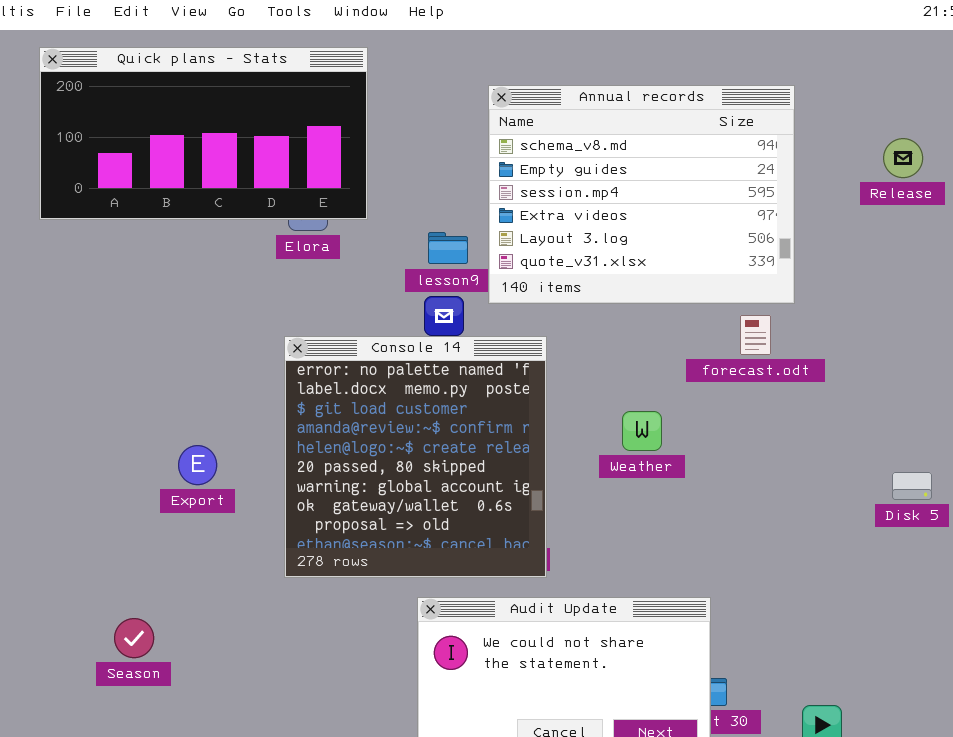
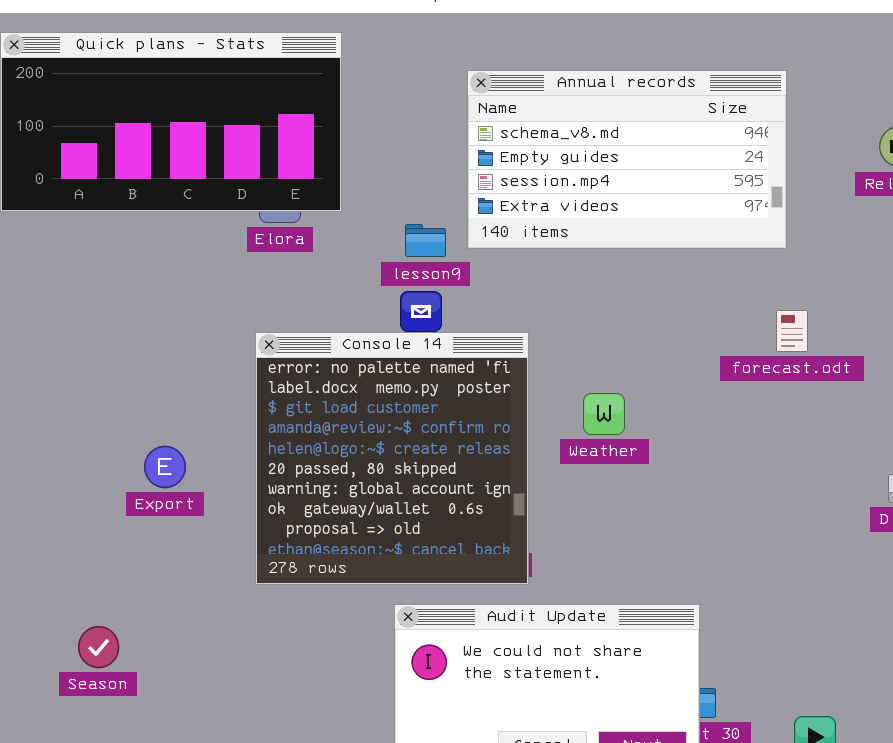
Annual records: [488,85,795,304] -> [467,70,787,249], resized
forecast.odt: [740,315,771,355] -> [776,310,808,352], moved
Weather: [622,411,662,451] -> [583,393,625,435], moved

